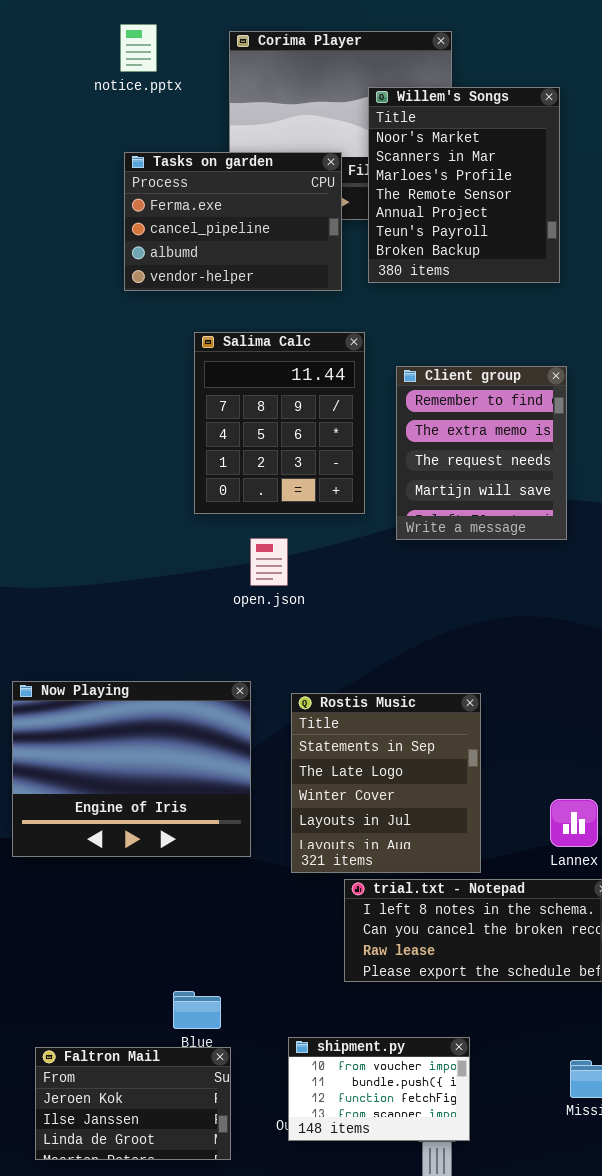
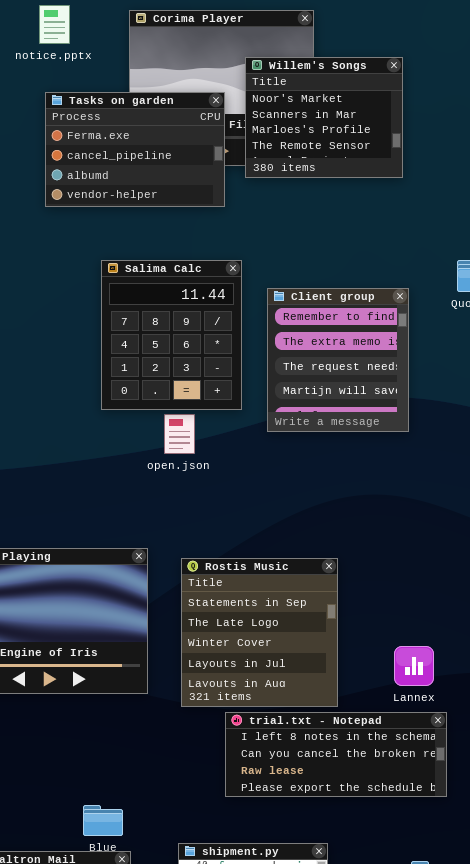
Willem's Songs: [368,87,560,283] -> [245,57,403,178], resized
Tasks on garden: [124,152,342,291] -> [45,92,225,207], moved
open.json: [250,538,288,586] -> [164,414,195,454], moved

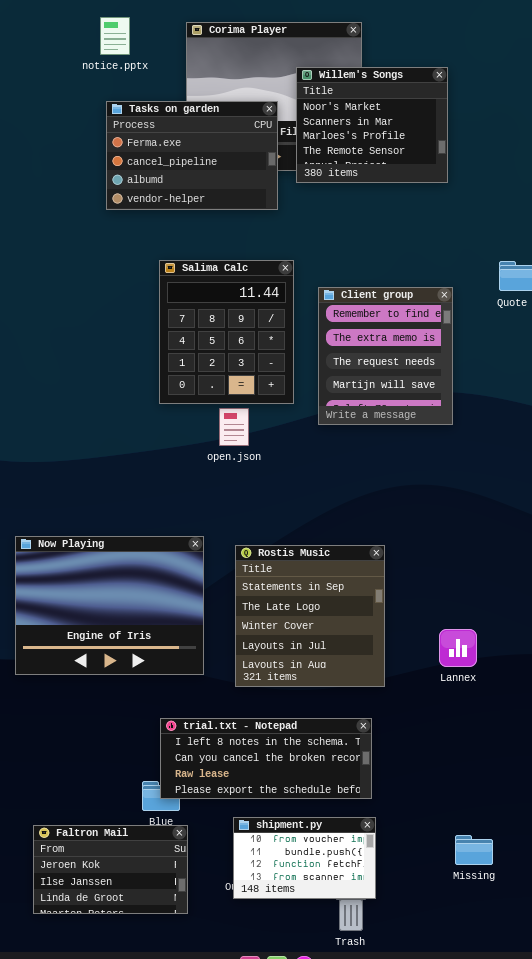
trial.txt - Notepad: [225,712,447,797] -> [160,718,372,799], moved

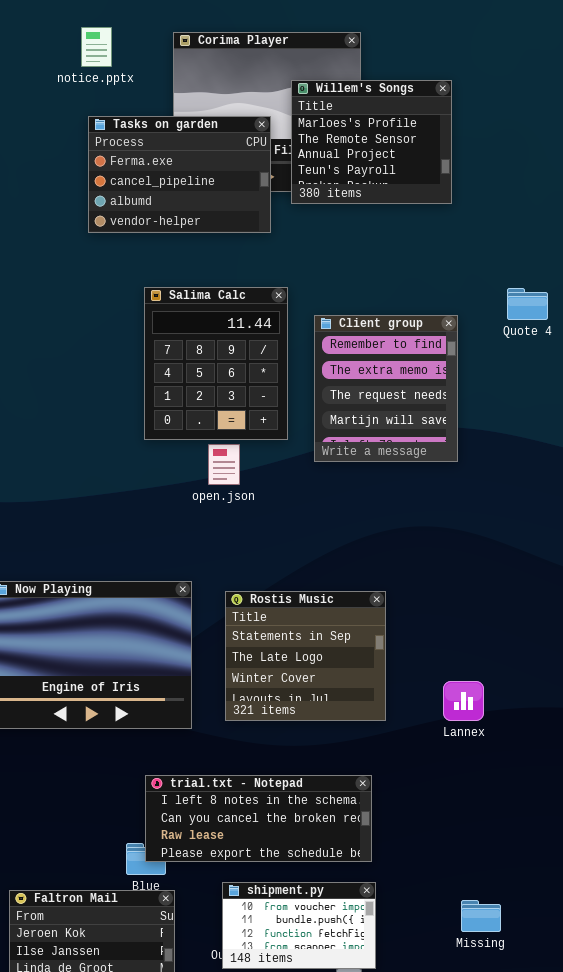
Willem's Songs: [296,67,448,183] -> [291,80,452,204], scrolled down 2 rows
Rostis Music: [235,545,385,687] -> [225,591,386,721], resized

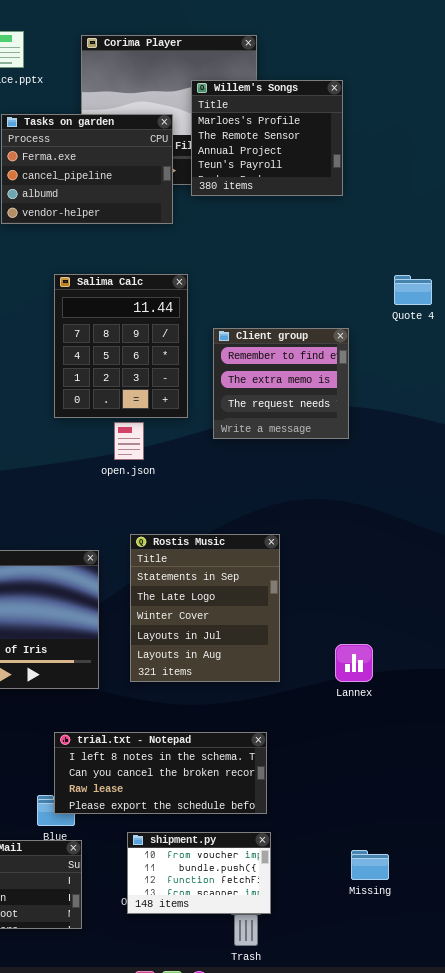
Client group: [314,315,458,462] -> [213,328,349,439], resized
Rostis Music: [225,591,386,721] -> [130,534,280,682], resized

